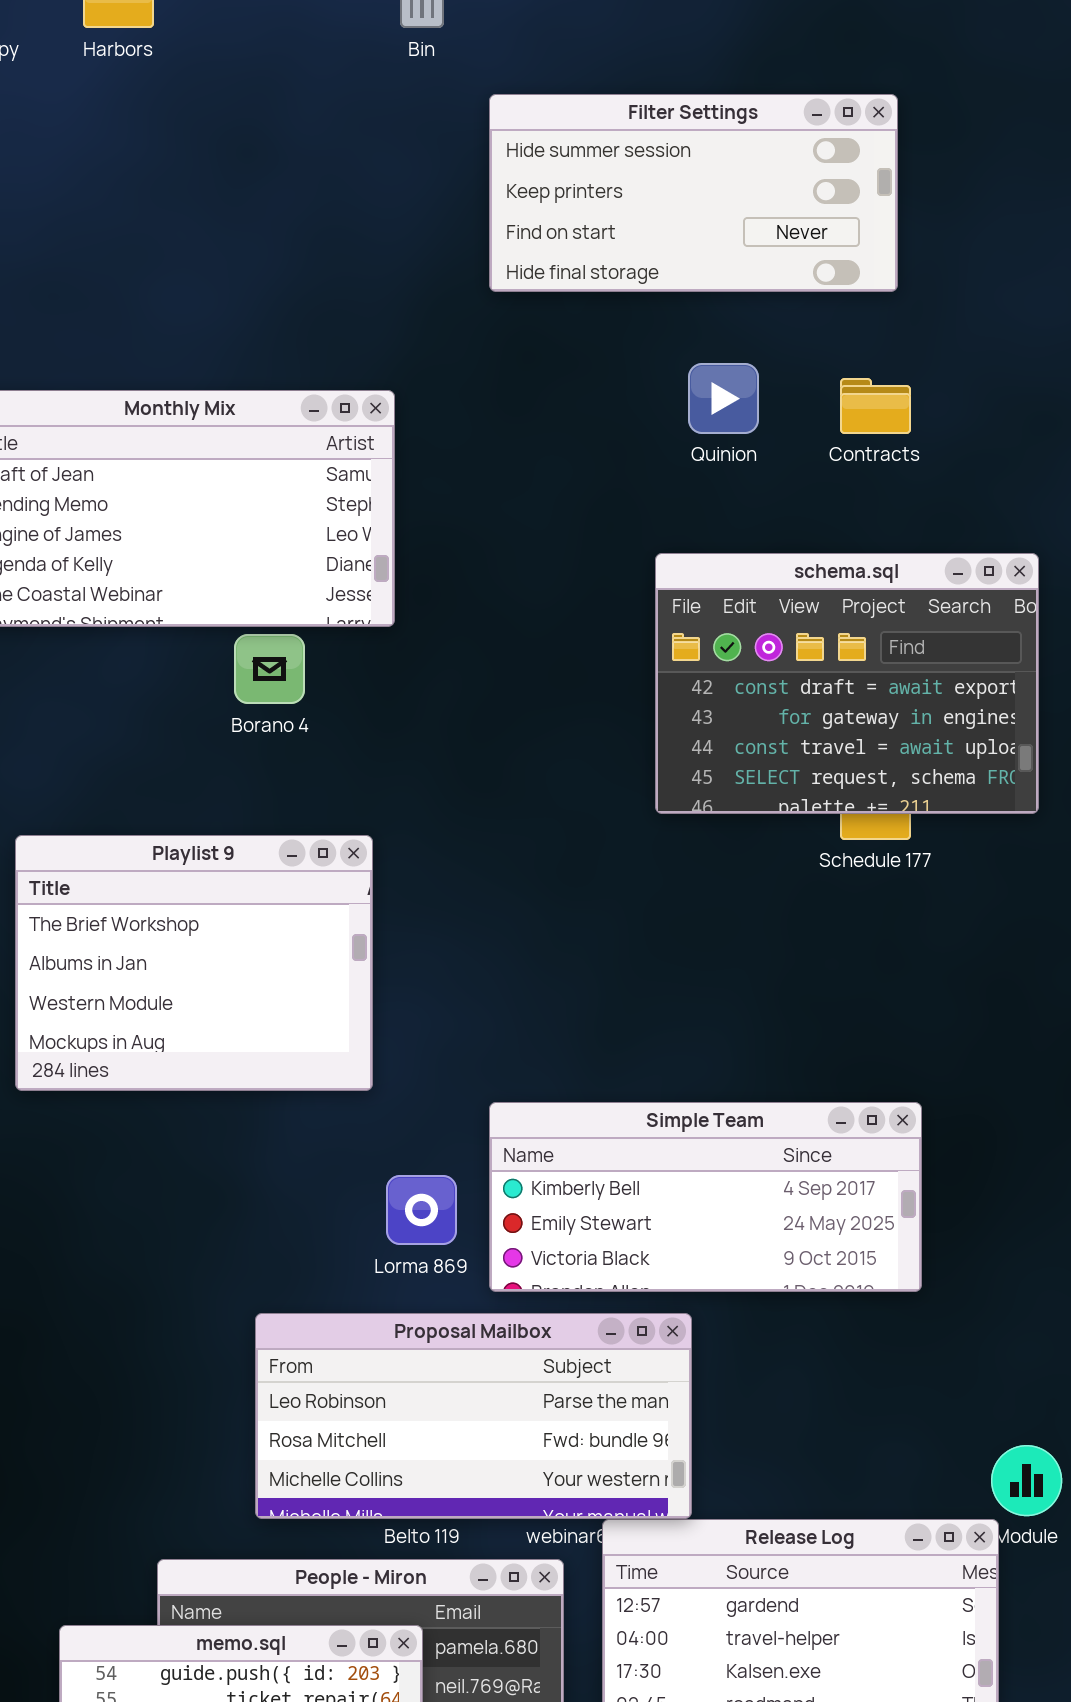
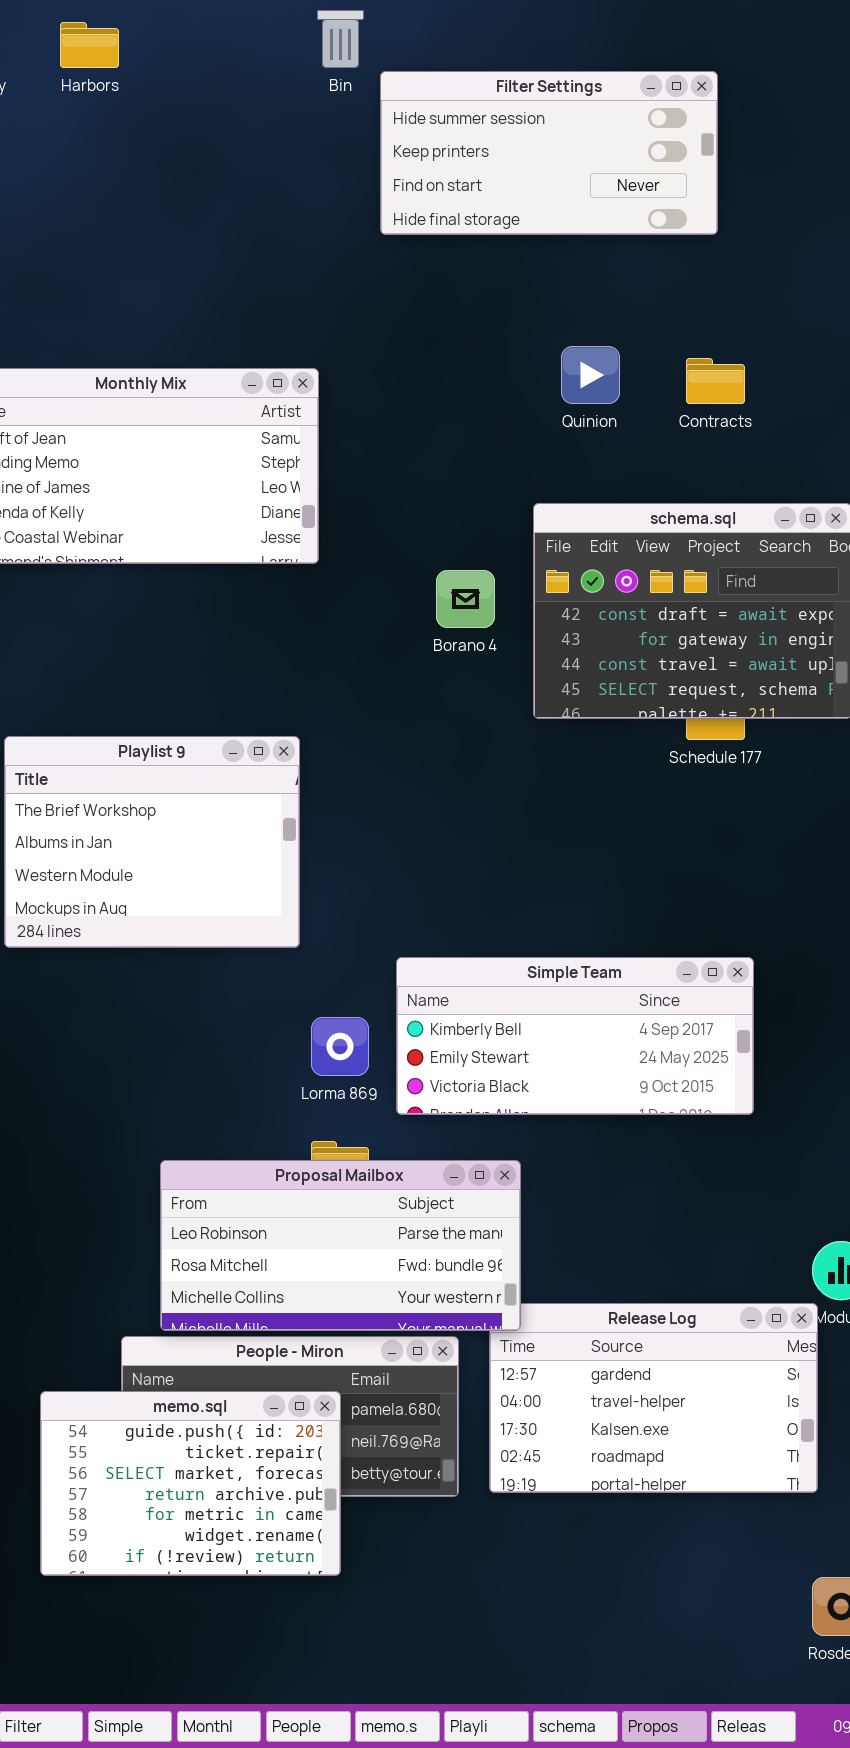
Filter Settings: [489,94,898,292] -> [380,71,718,235], moved
Borano 4: [234,634,305,704] -> [436,570,495,628], moved
Proposal Mailbox: [255,1313,692,1519] -> [160,1160,521,1331], moved

